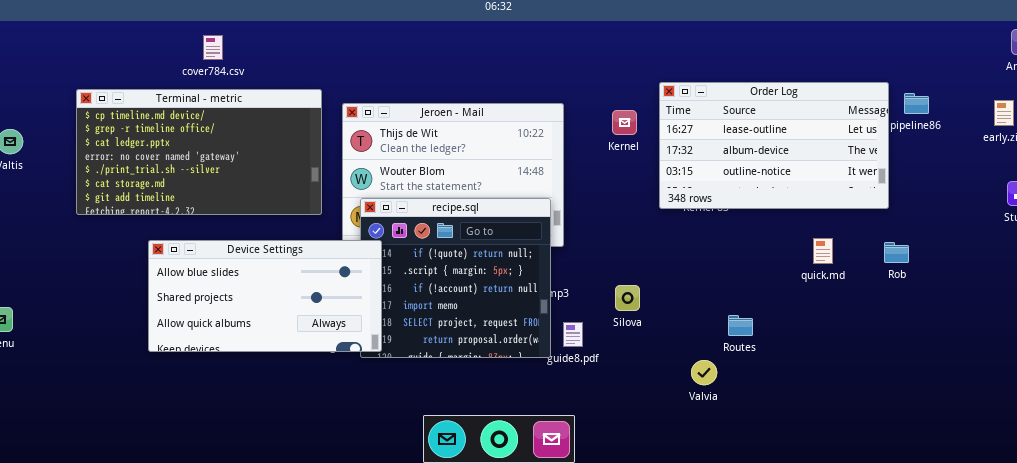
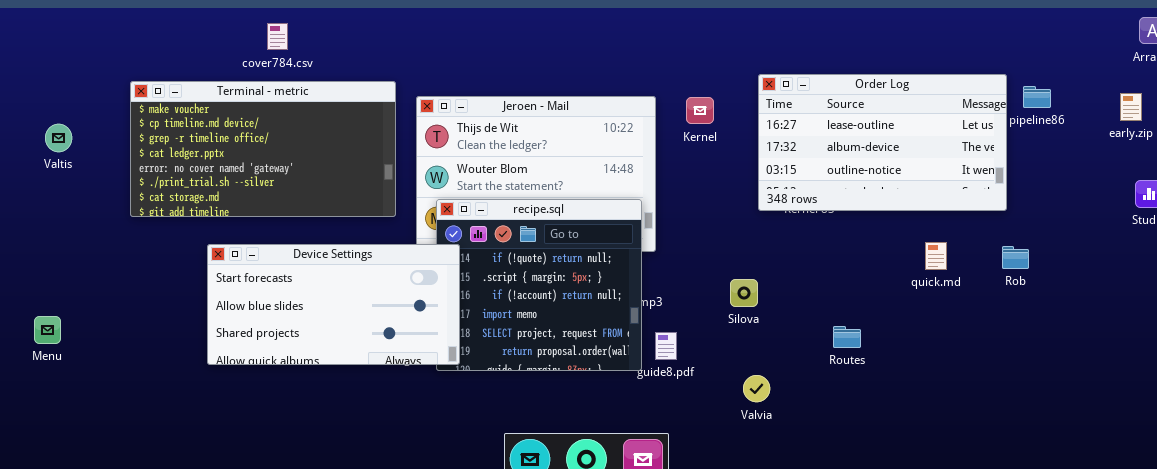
Terminal - metric: [76,89,322,215] -> [130,81,396,217], scrolled up 1 row
Kernel: [612,110,637,135] -> [686,97,714,124], moved
Device Settings: [148,240,382,352] -> [207,244,460,365], scrolled up 1 row
Silova: [615,285,640,311] -> [730,279,758,307], moved
Valvia: [691,360,717,385] -> [743,375,770,402], moved

